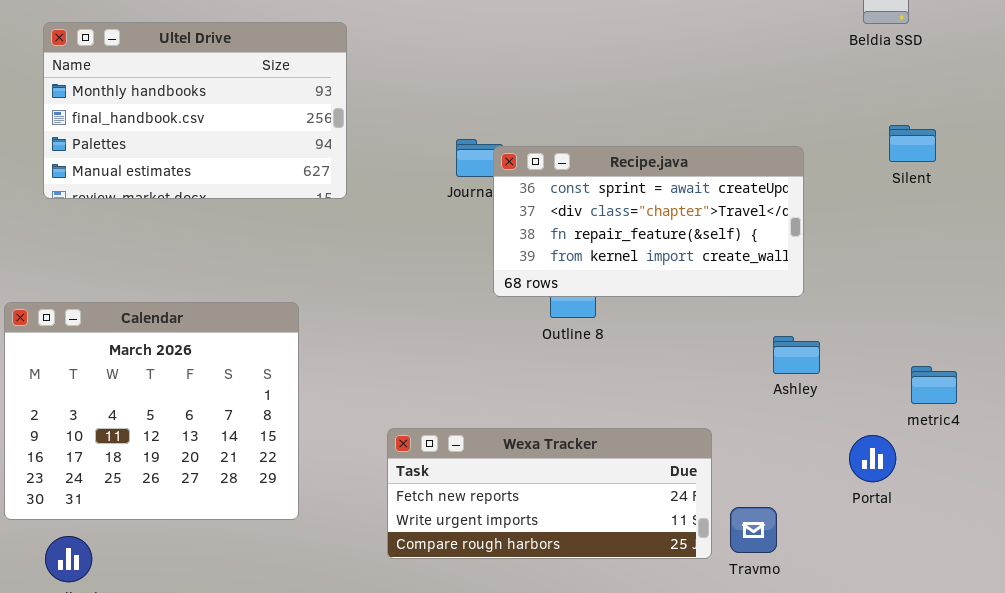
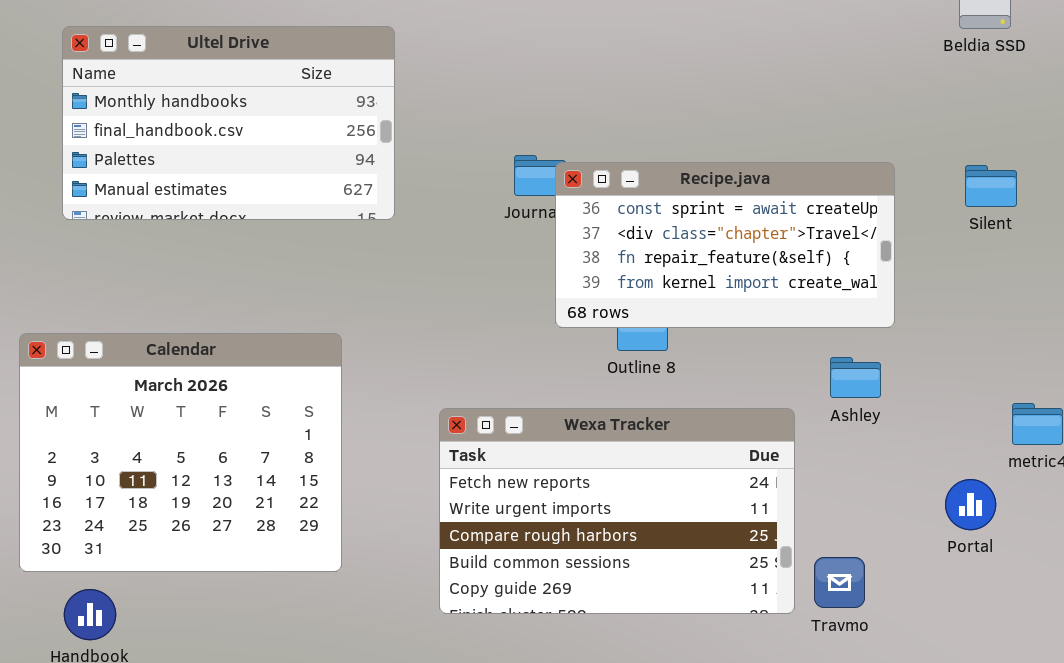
Silent: [889,125,936,162] -> [965,165,1017,207], moved
Ashley: [773,336,820,374] -> [830,357,881,398], moved
Wexa Tracker: [387,428,712,559] -> [439,408,795,614], resized

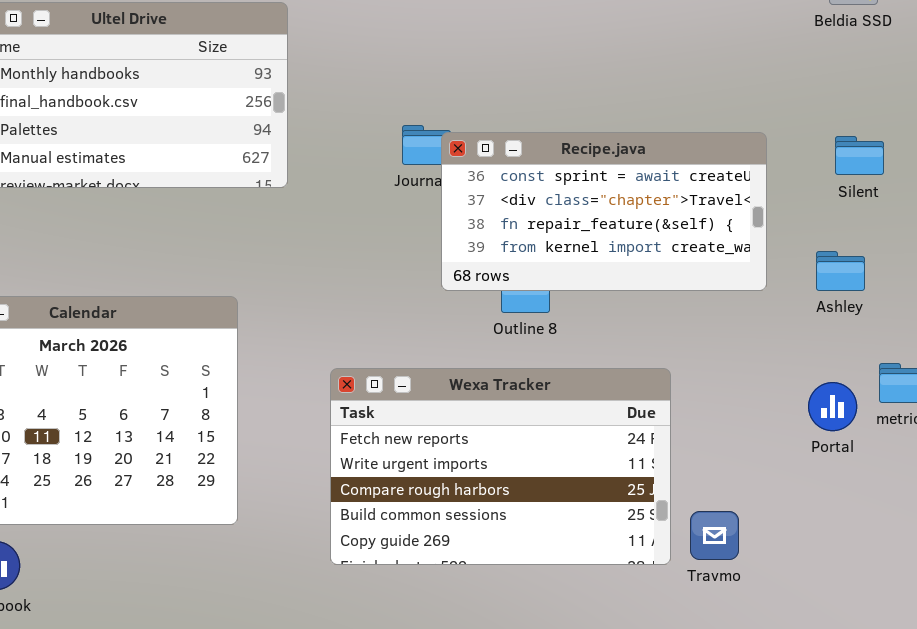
Ashley: [830,357,881,398] -> [816,251,865,291], moved
Portal: [945,479,996,530] -> [808,382,857,431], moved

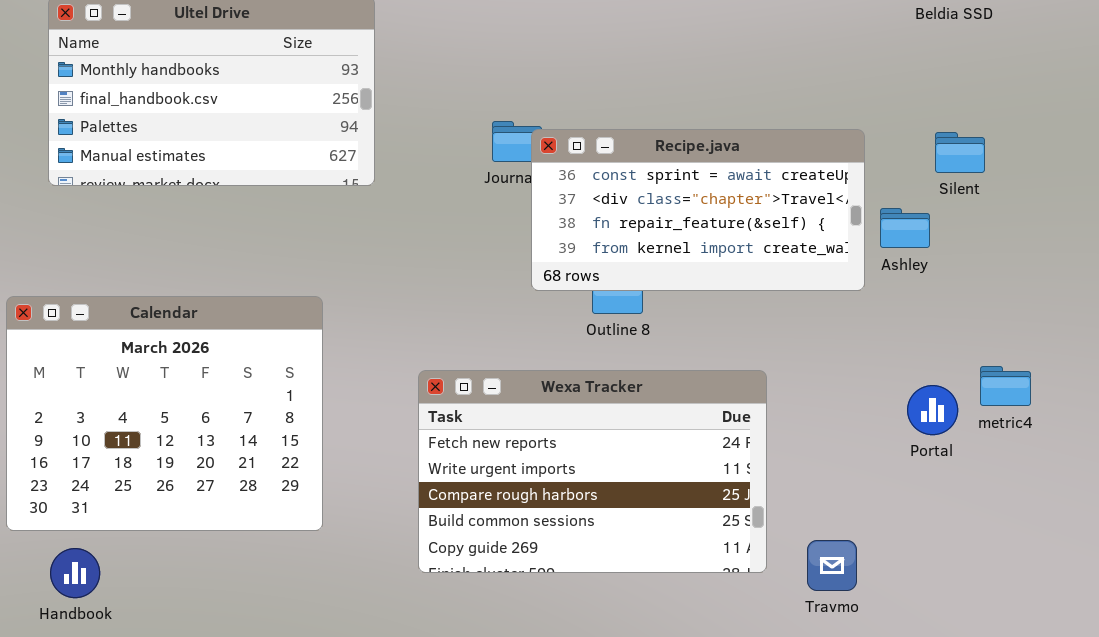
Ashley: [816,251,865,291] -> [880,208,930,248], moved
Travmo: [690,511,739,560] -> [807,540,857,591], moved

